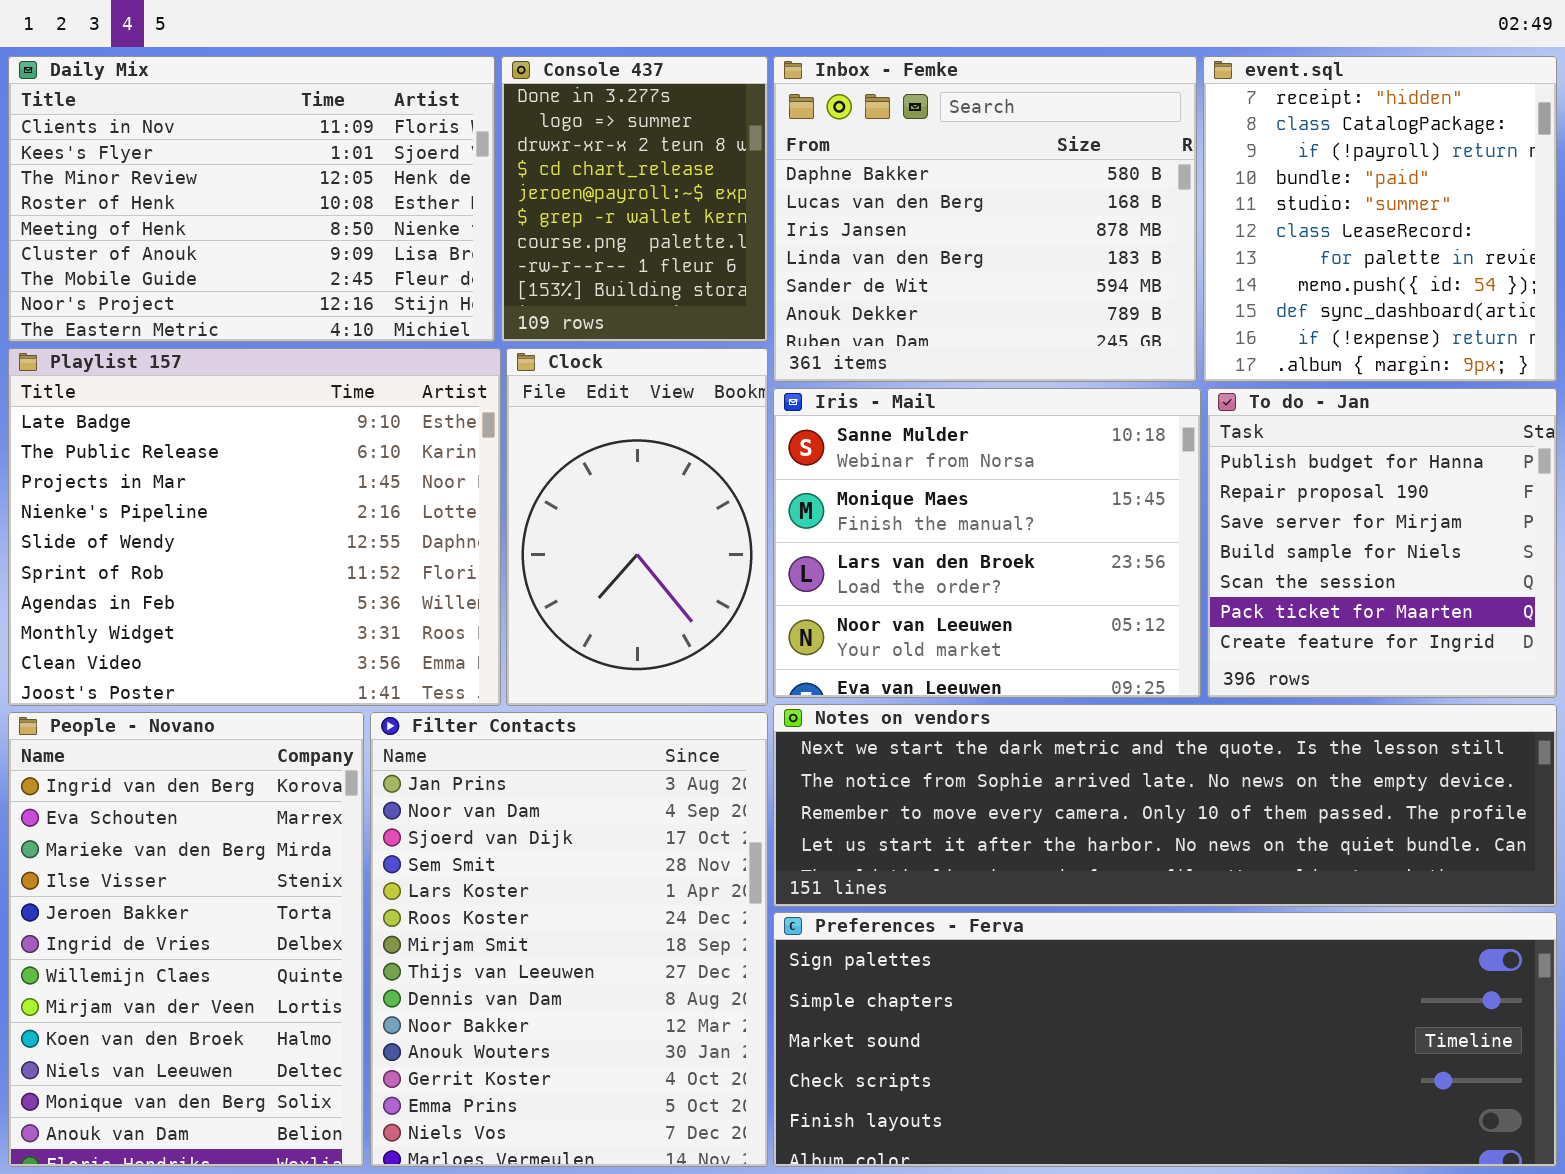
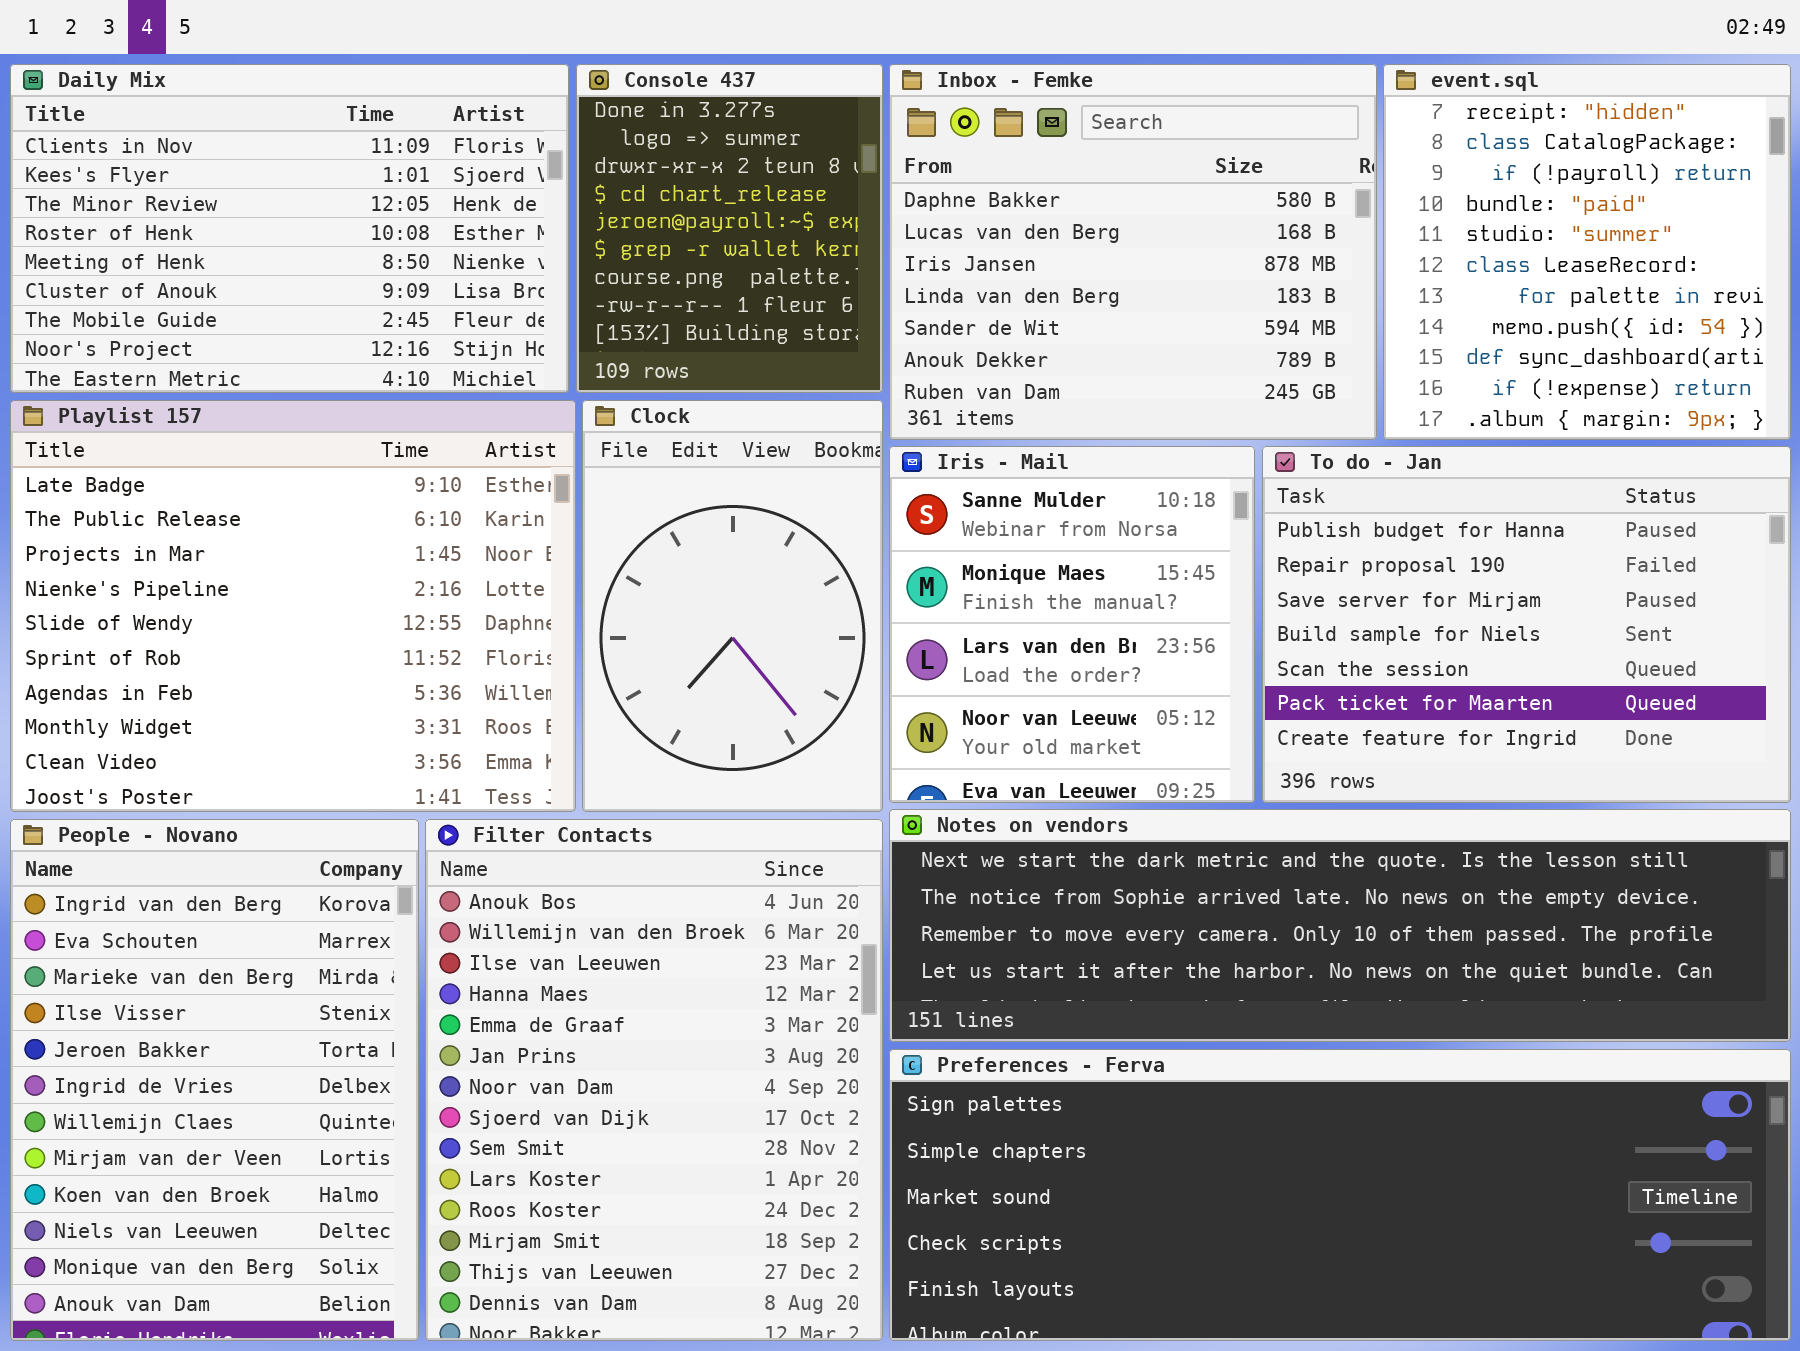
Iris - Mail: [773,388,1201,698] -> [889,446,1255,803], resized
To do - Jan: [1207,388,1557,698] -> [1262,446,1791,803], resized
Filter Contacts: [370,712,768,1167] -> [425,819,883,1341], scrolled up 5 rows

